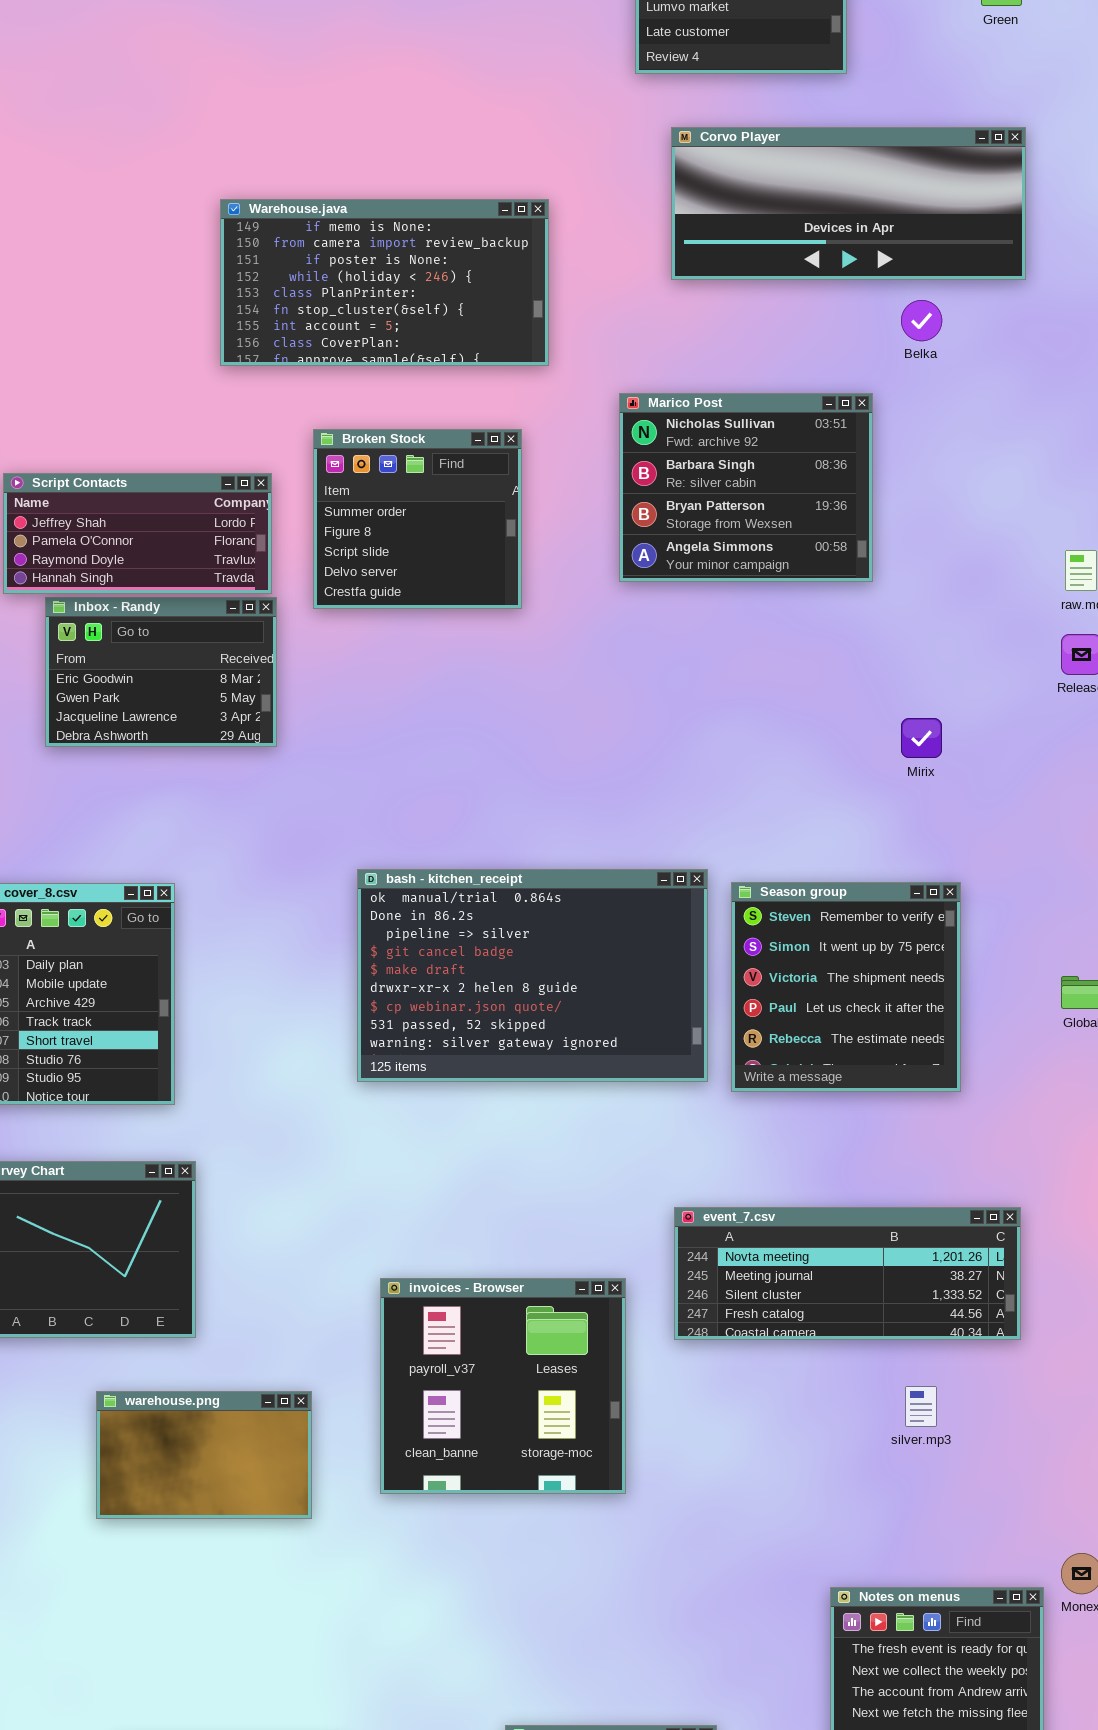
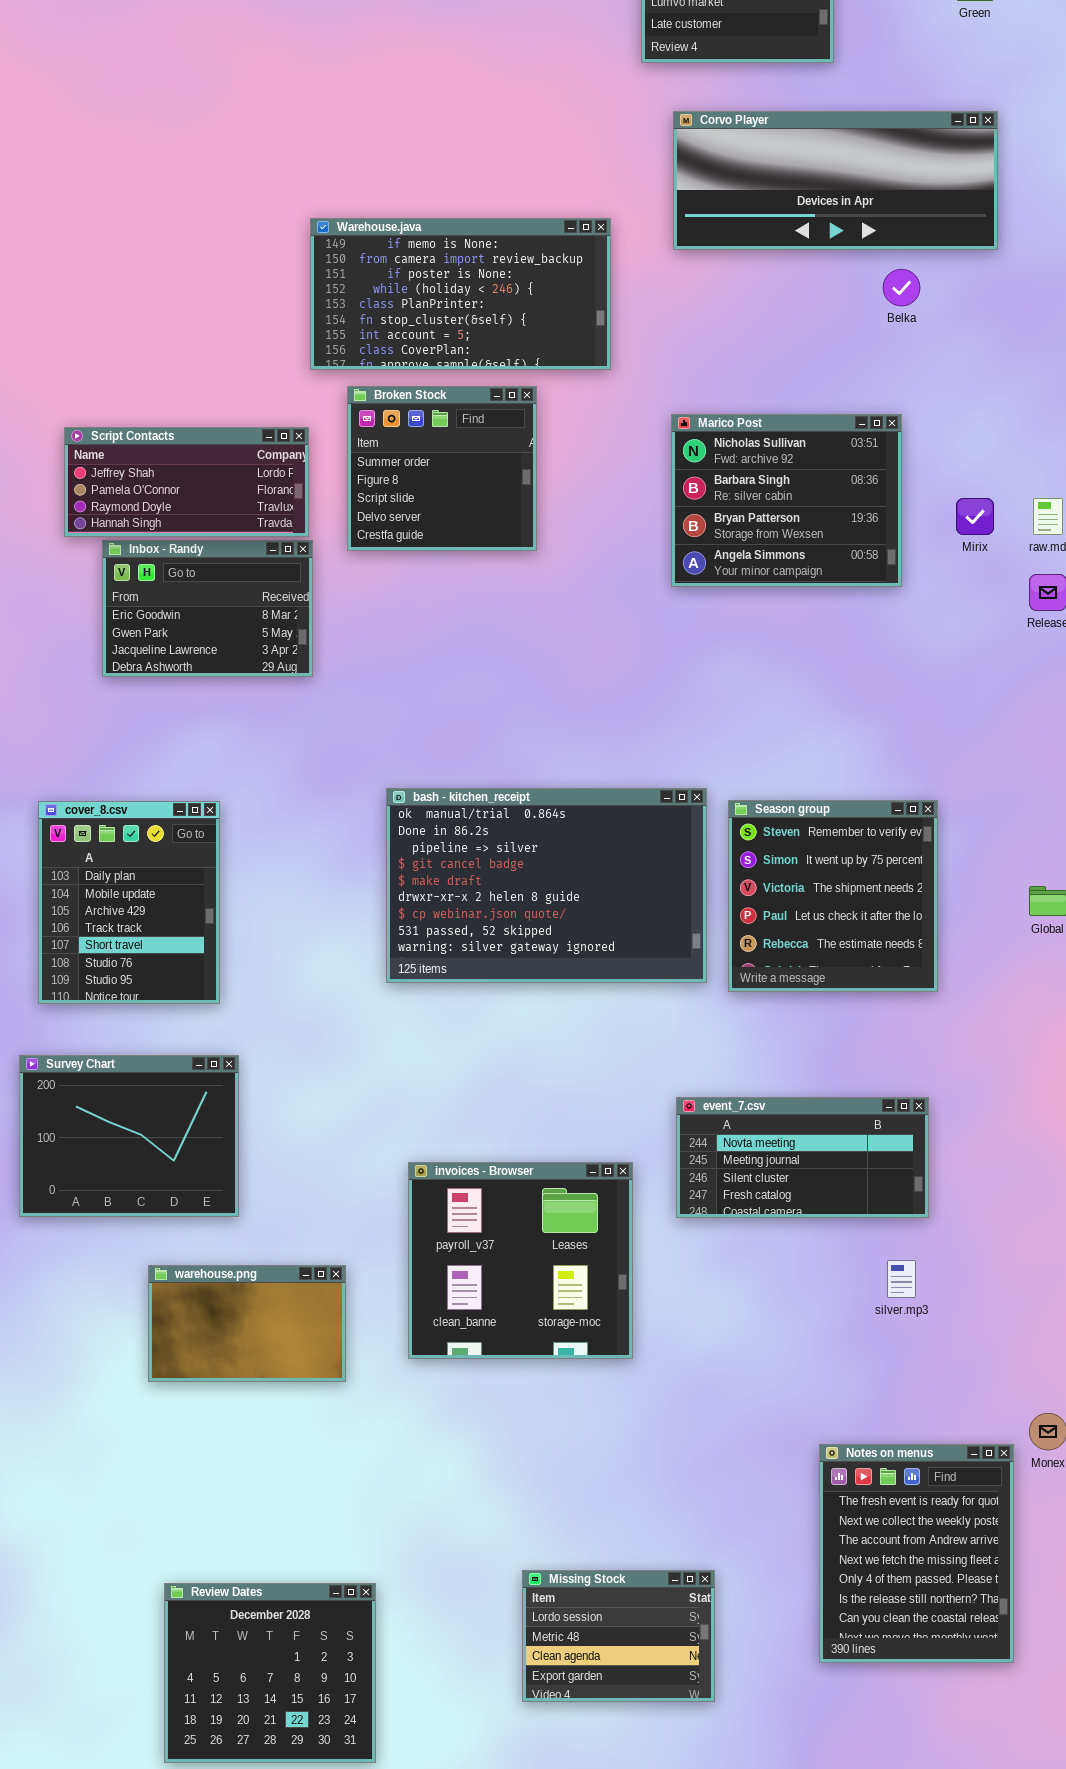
Warehouse.java: [220,199,549,366] -> [310,218,611,370], moved
Marico Post: [619,393,873,582] -> [671,414,902,587], moved
Mirix: [901,718,942,758] -> [956,498,994,535], moved
event_7.csv: [674,1207,1021,1340] -> [676,1097,929,1218], resized

